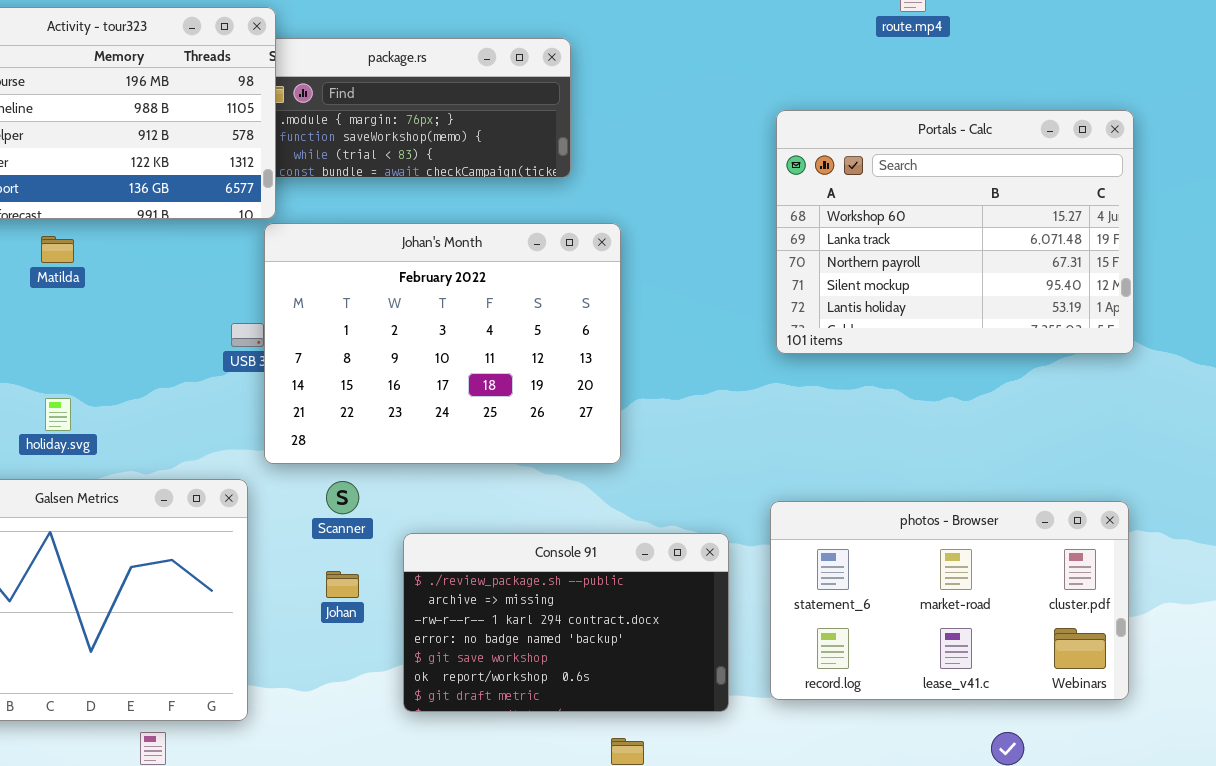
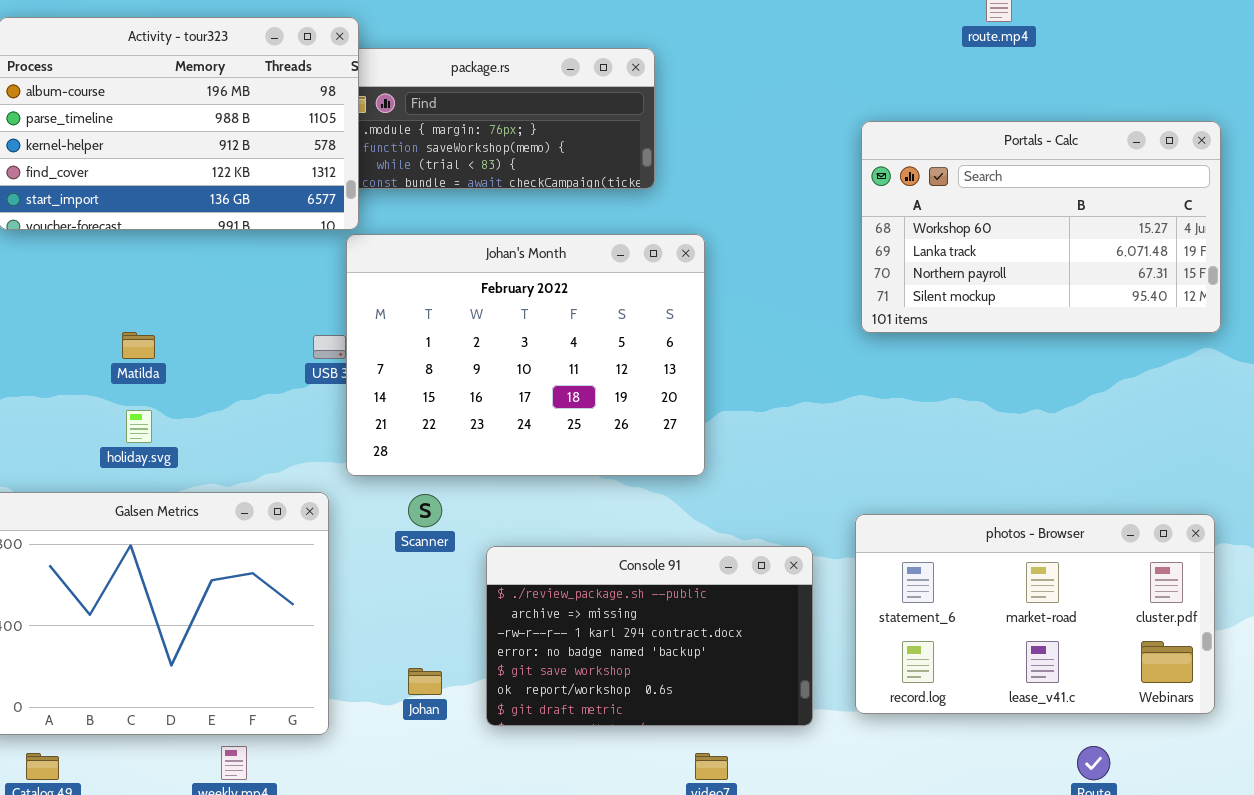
Portals - Calc: [776,110,1134,354] -> [861,121,1221,333], resized
Matilda: [41,236,74,263] -> [122,332,155,359], moved
Johan: [326,571,359,598] -> [408,668,442,695], moved

